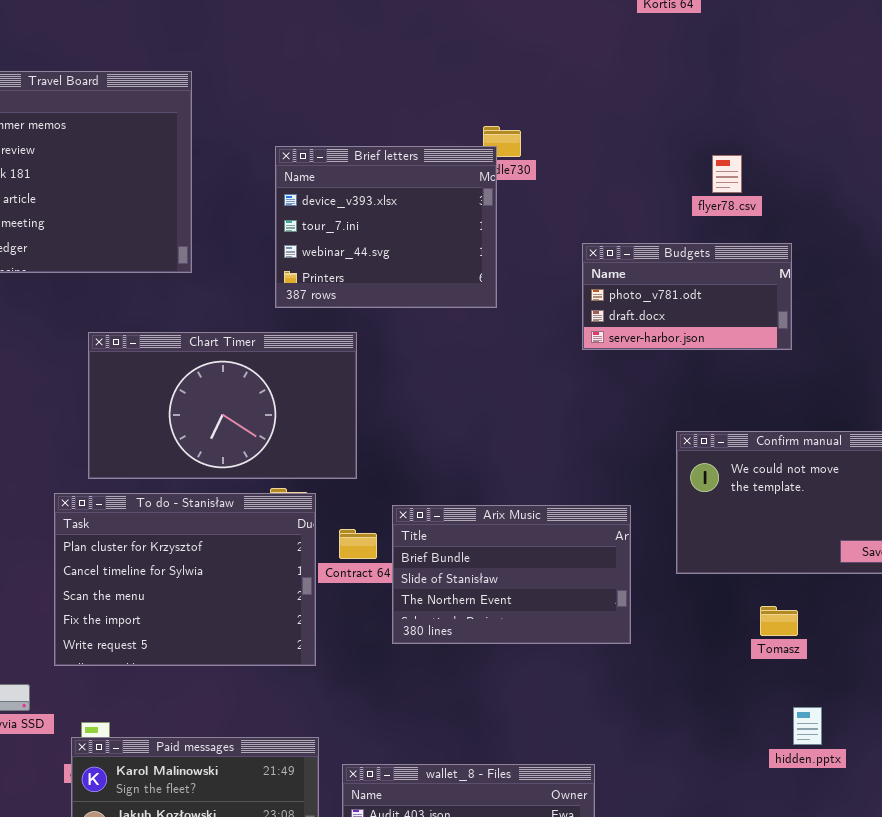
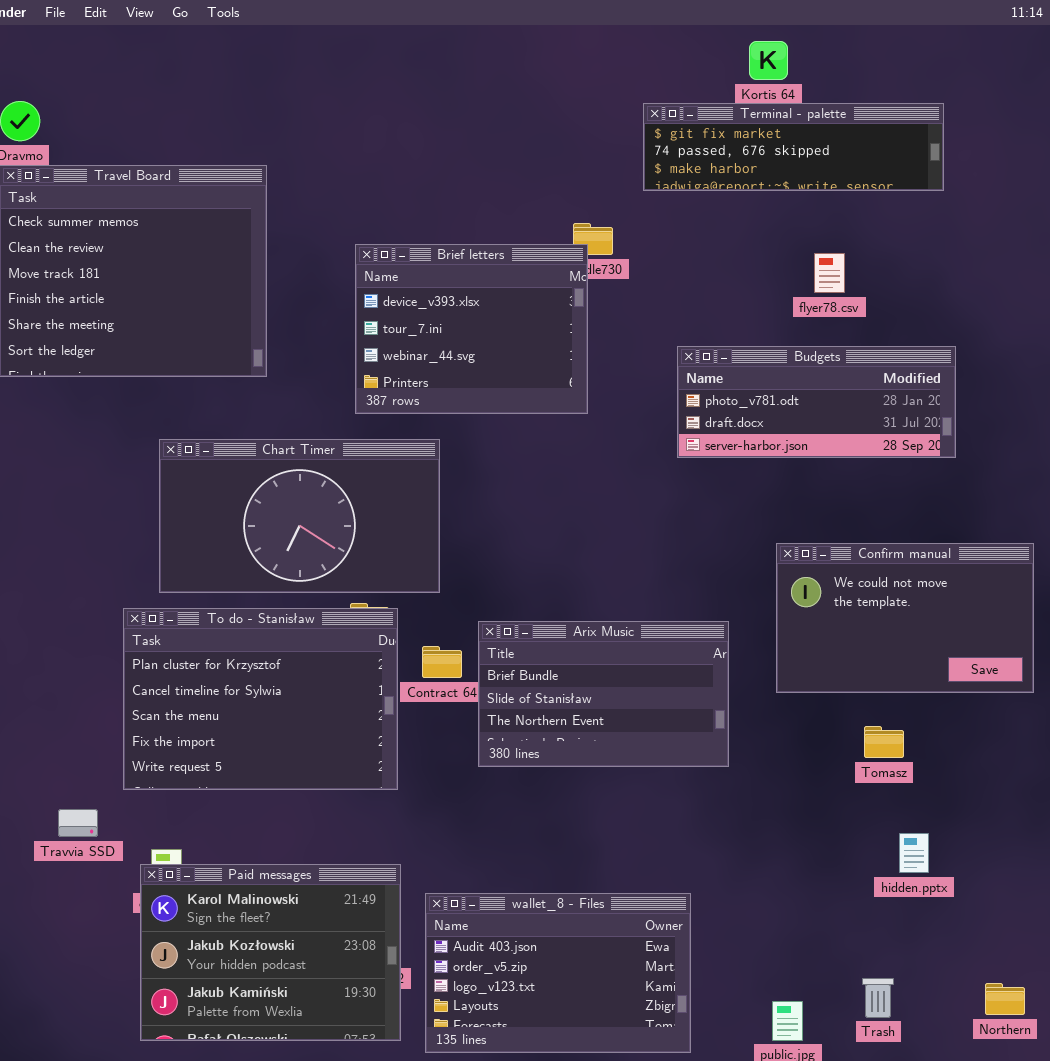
Terminal - palette: none -> [643,103,944,191], opened
Budgets: [582,243,792,350] -> [677,346,956,458], resized

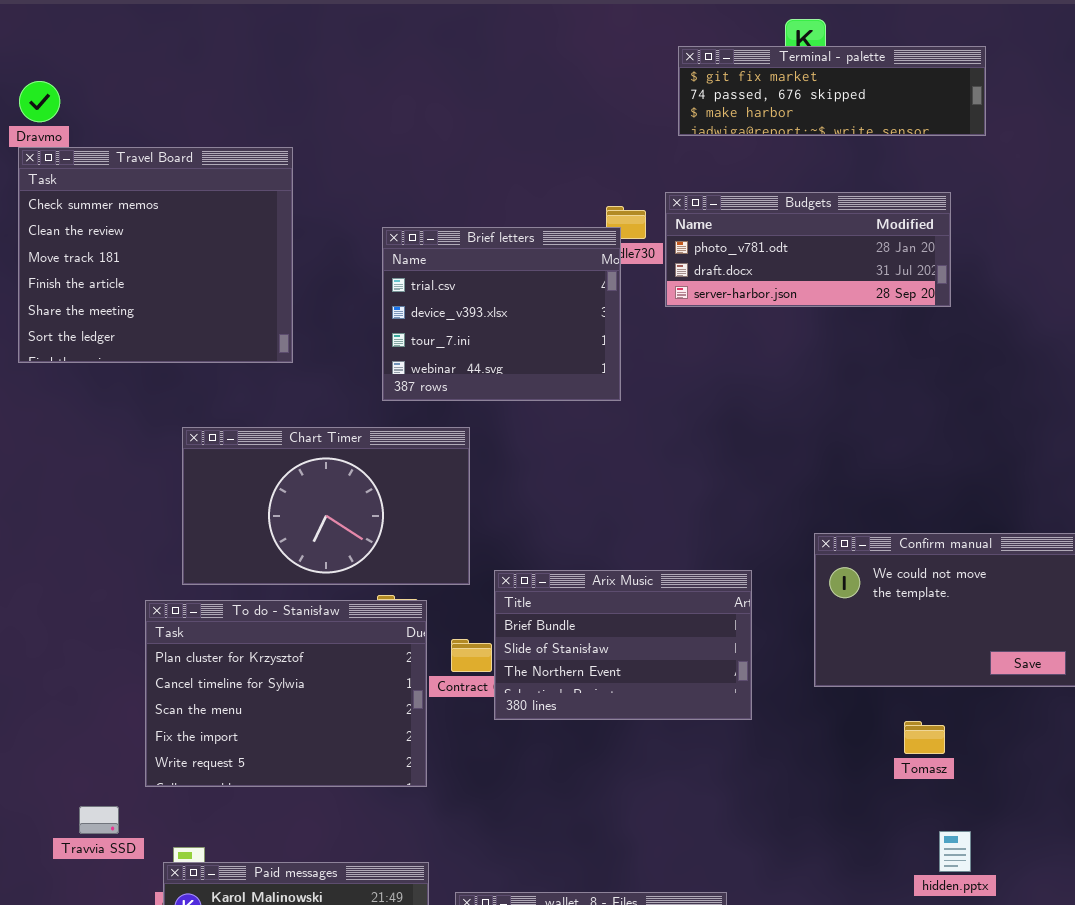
Terminal - palette: [643,103,944,191] -> [678,46,986,136], moved
Brief letters: [355,244,588,414] -> [382,227,621,401], scrolled up 1 row
Budgets: [677,346,956,458] -> [665,192,951,307], moved
Arix Music: [478,621,729,767] -> [494,570,752,720], moved

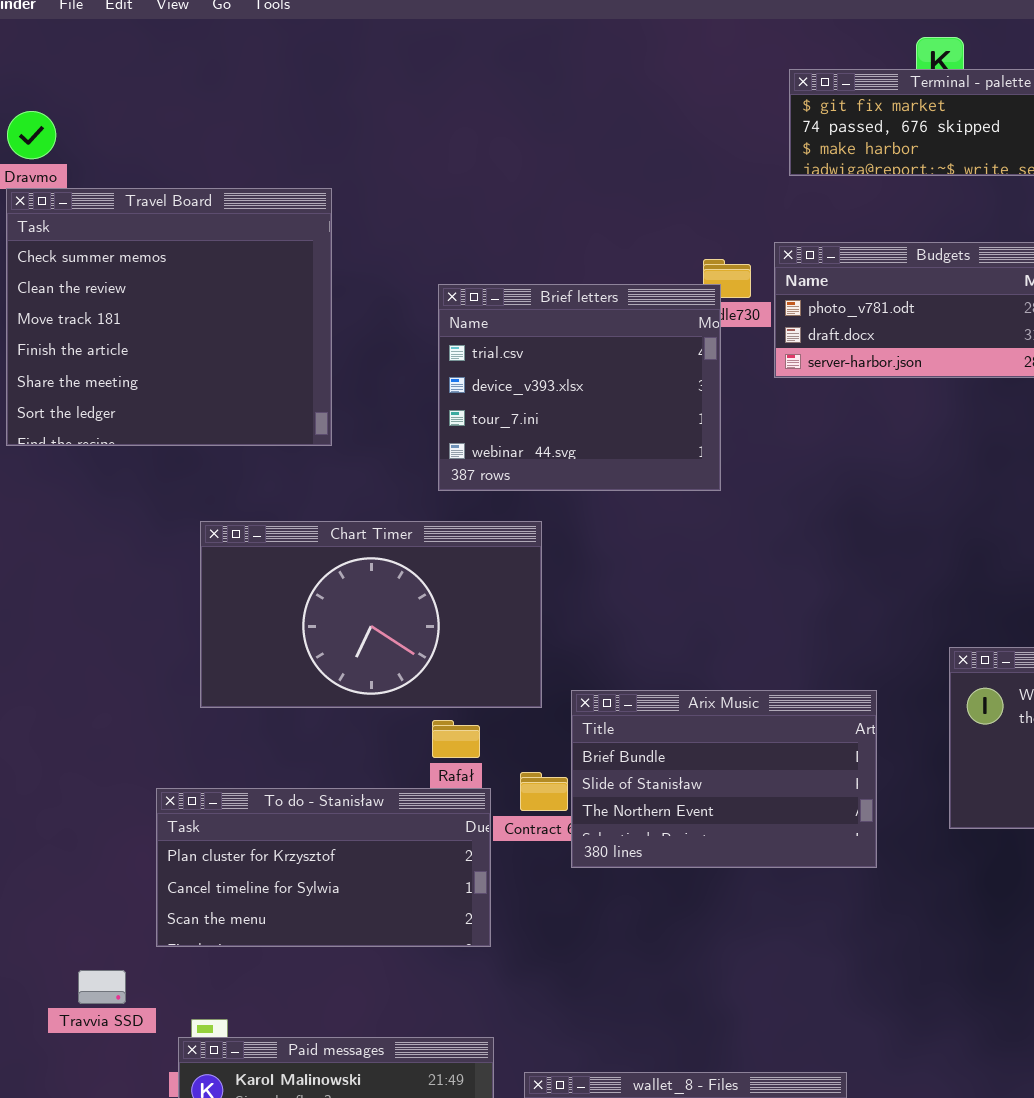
To do - Stanisław: [145,600,427,787] -> [156,788,491,947], resized

